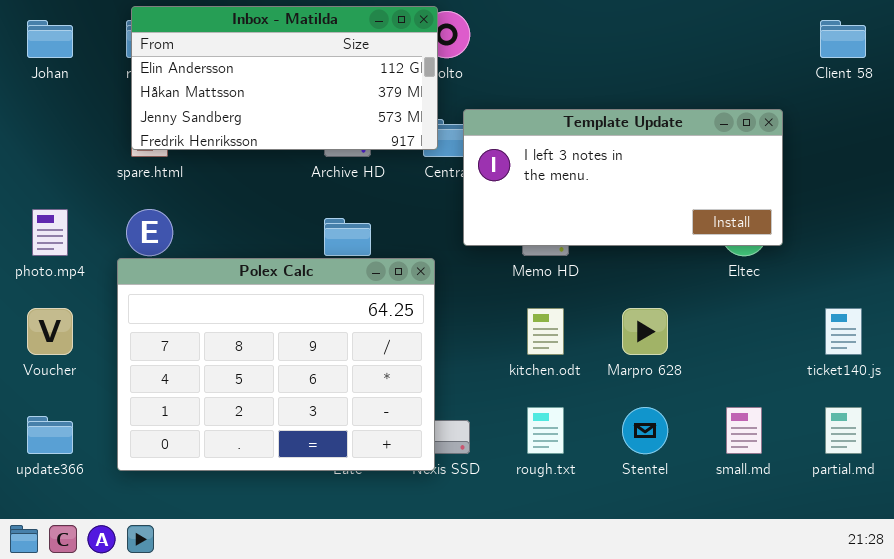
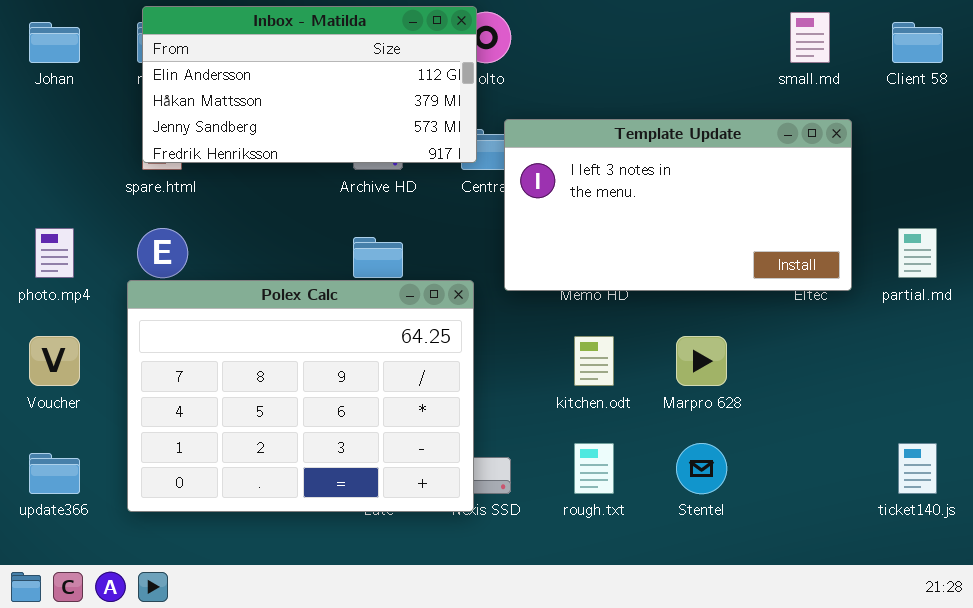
Template Update: [463,109,783,246] -> [504,119,852,291], resized
ticket140.js: [825,308,862,355] -> [898,443,937,494], moved
small.md: [726,407,762,454] -> [790,12,830,63], moved
partial.md: [825,407,862,454] -> [898,228,937,278], moved

